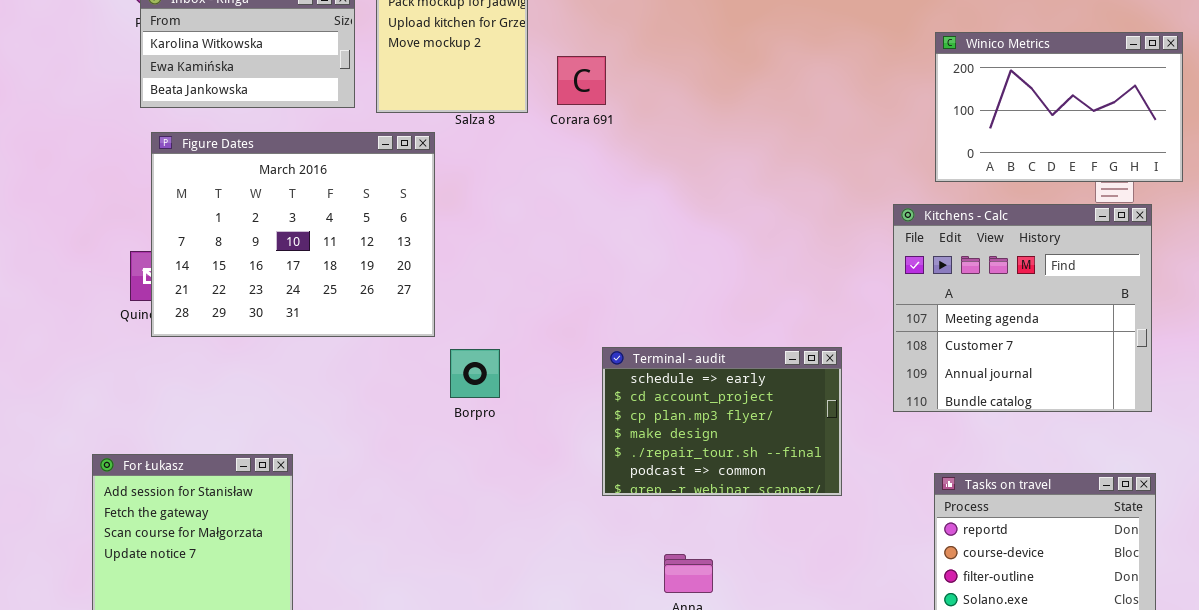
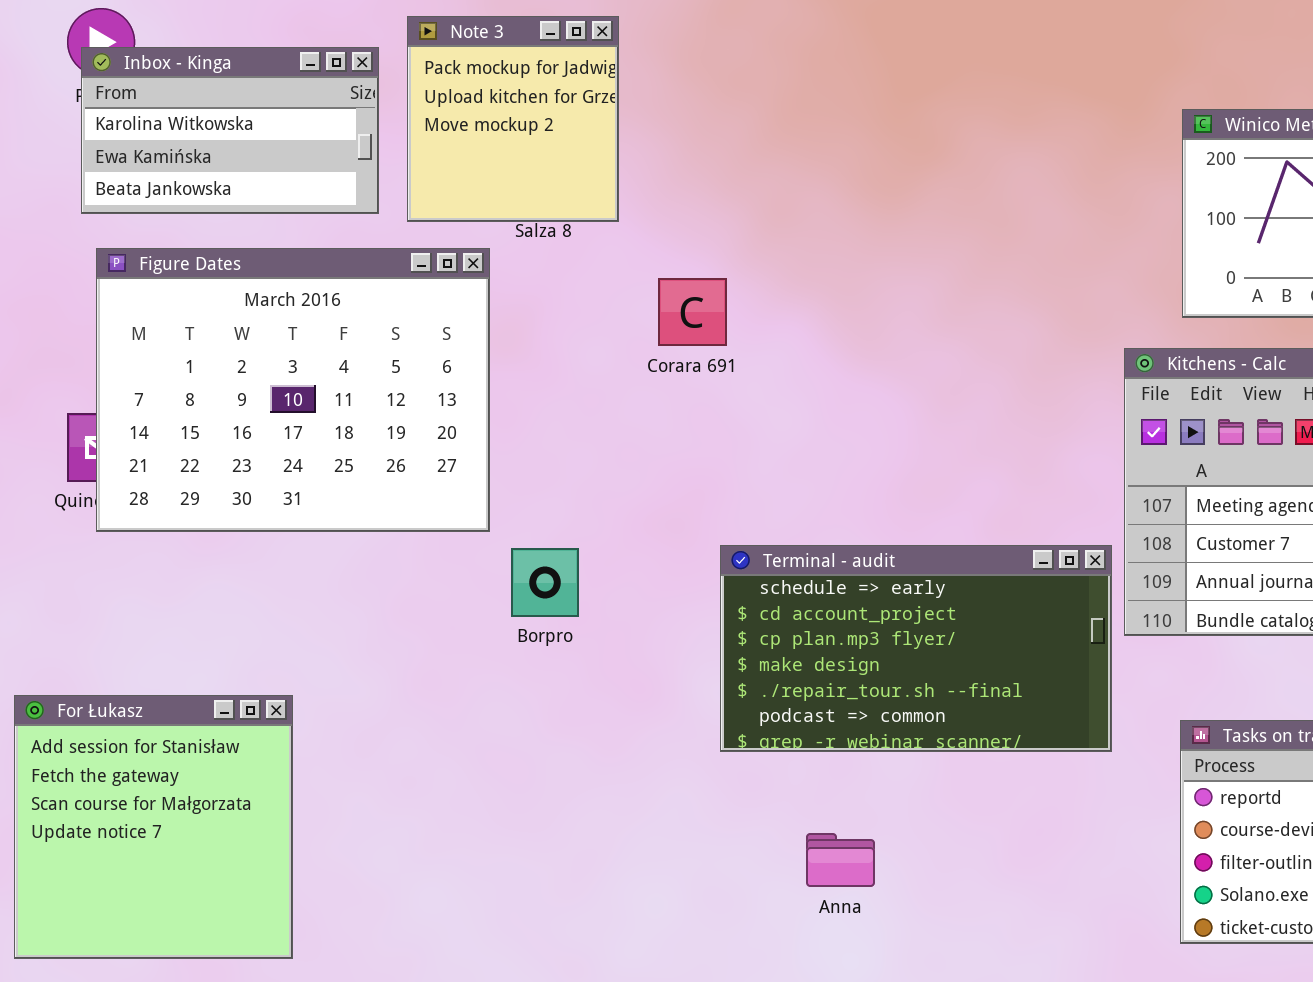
Corara 691: [557,56,606,105] -> [658,278,727,346], moved
Terminal - audit: [602,347,842,496] -> [720,545,1112,752], resized

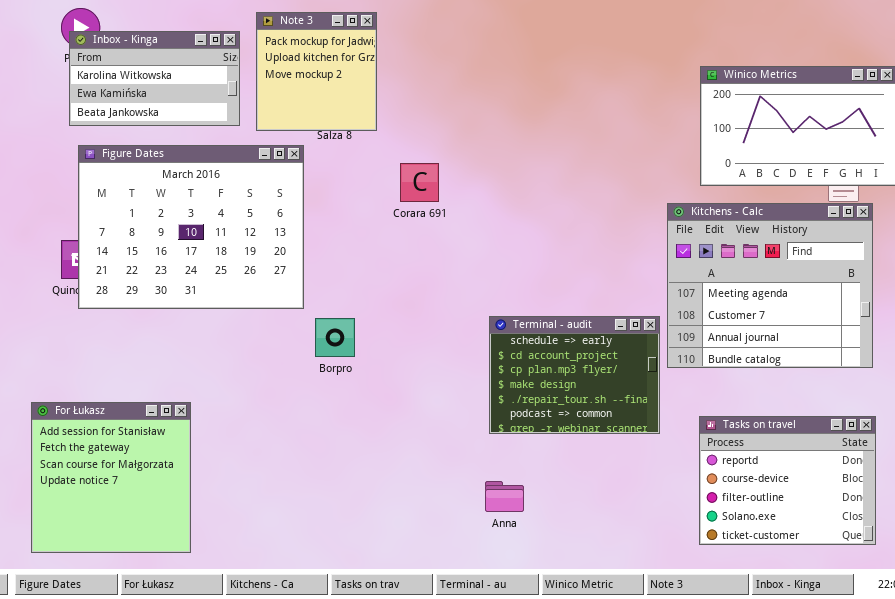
Terminal - audit: [720,545,1112,752] -> [489,316,660,434], resized

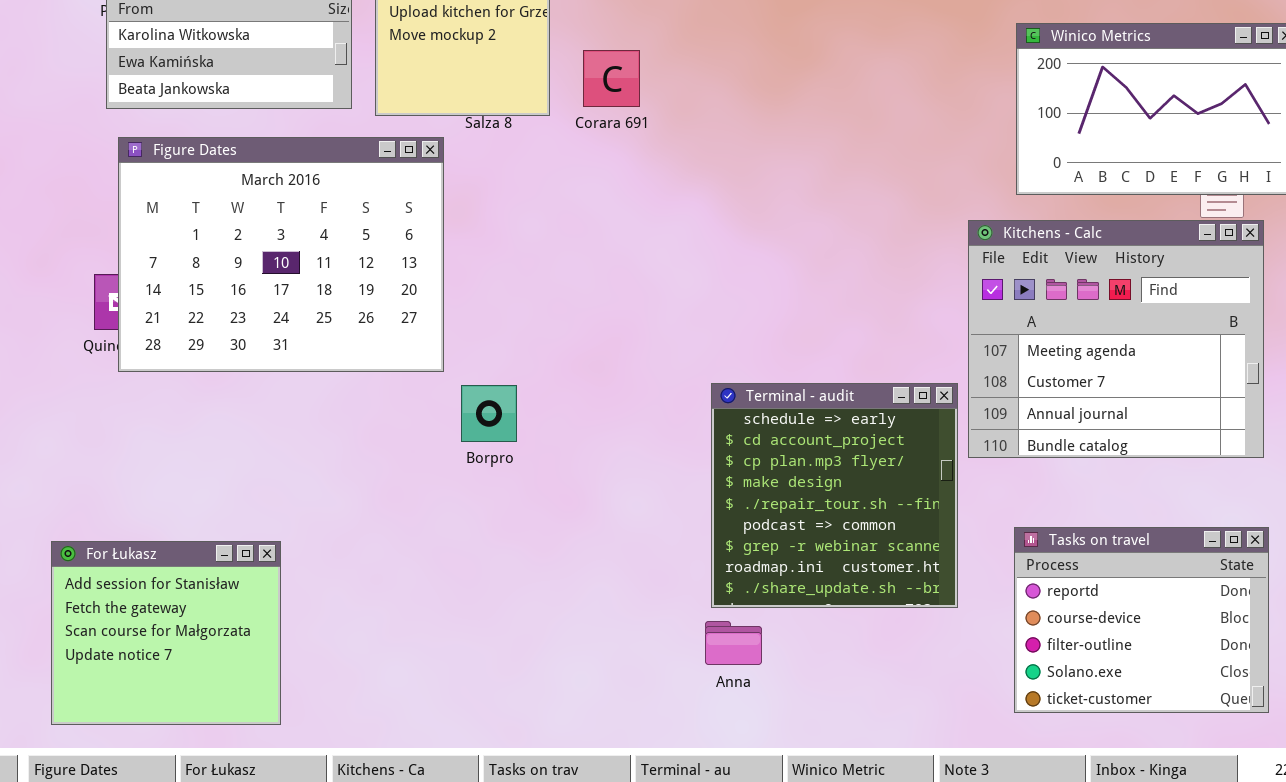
Corara 691: [400,163,439,202] -> [583,50,640,107], moved
Terminal - audit: [489,316,660,434] -> [711,383,958,608], resized
For Łukasz: [31,402,191,553] -> [51,541,281,725], resized

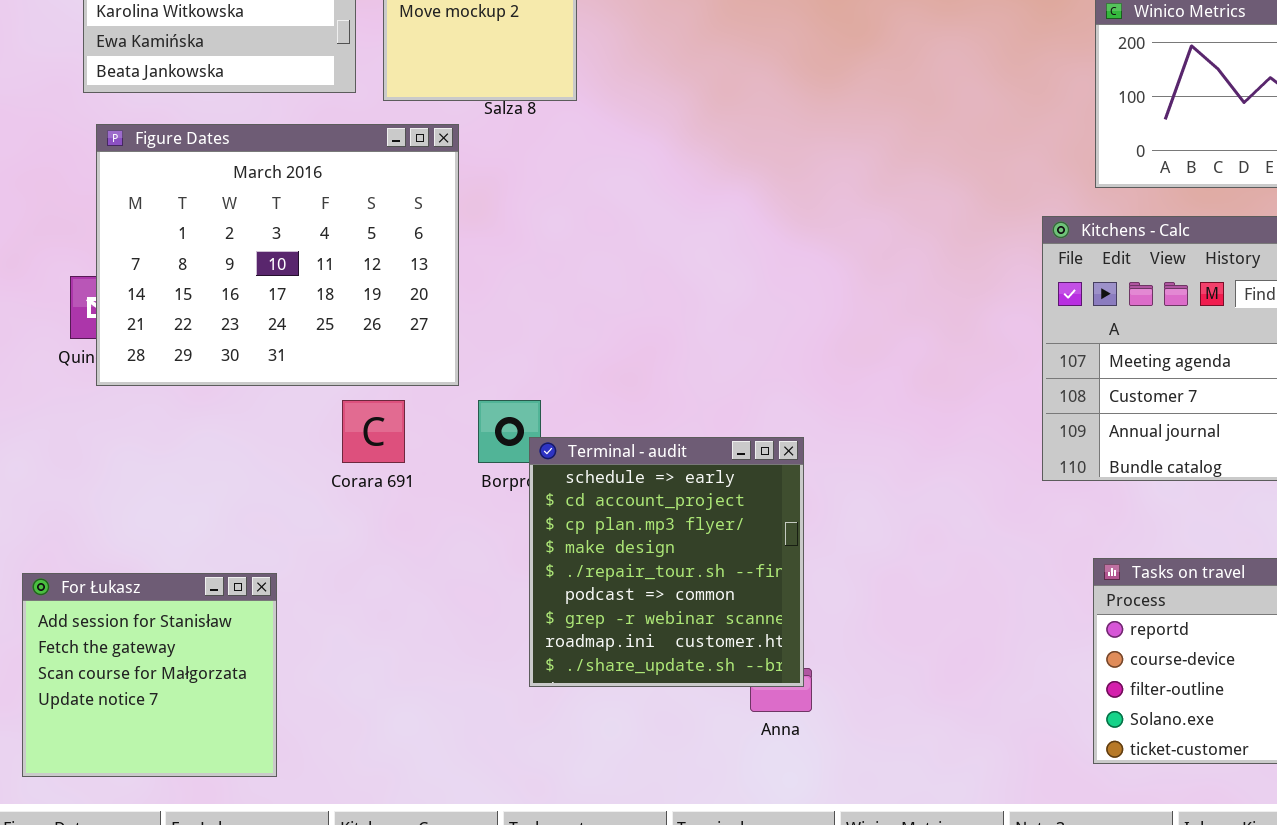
Corara 691: [583,50,640,107] -> [342,400,405,463], moved
Terminal - audit: [711,383,958,608] -> [529,437,804,687], moved

